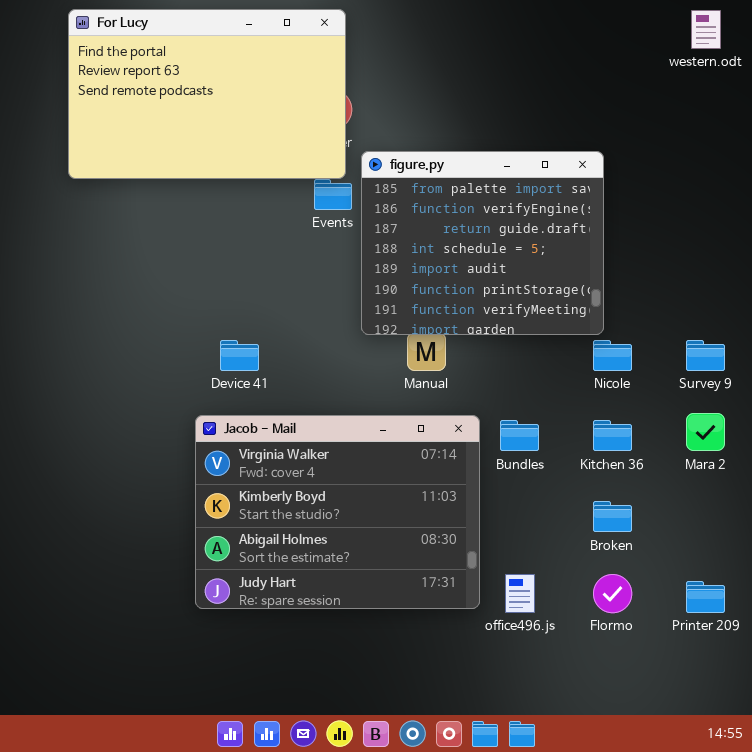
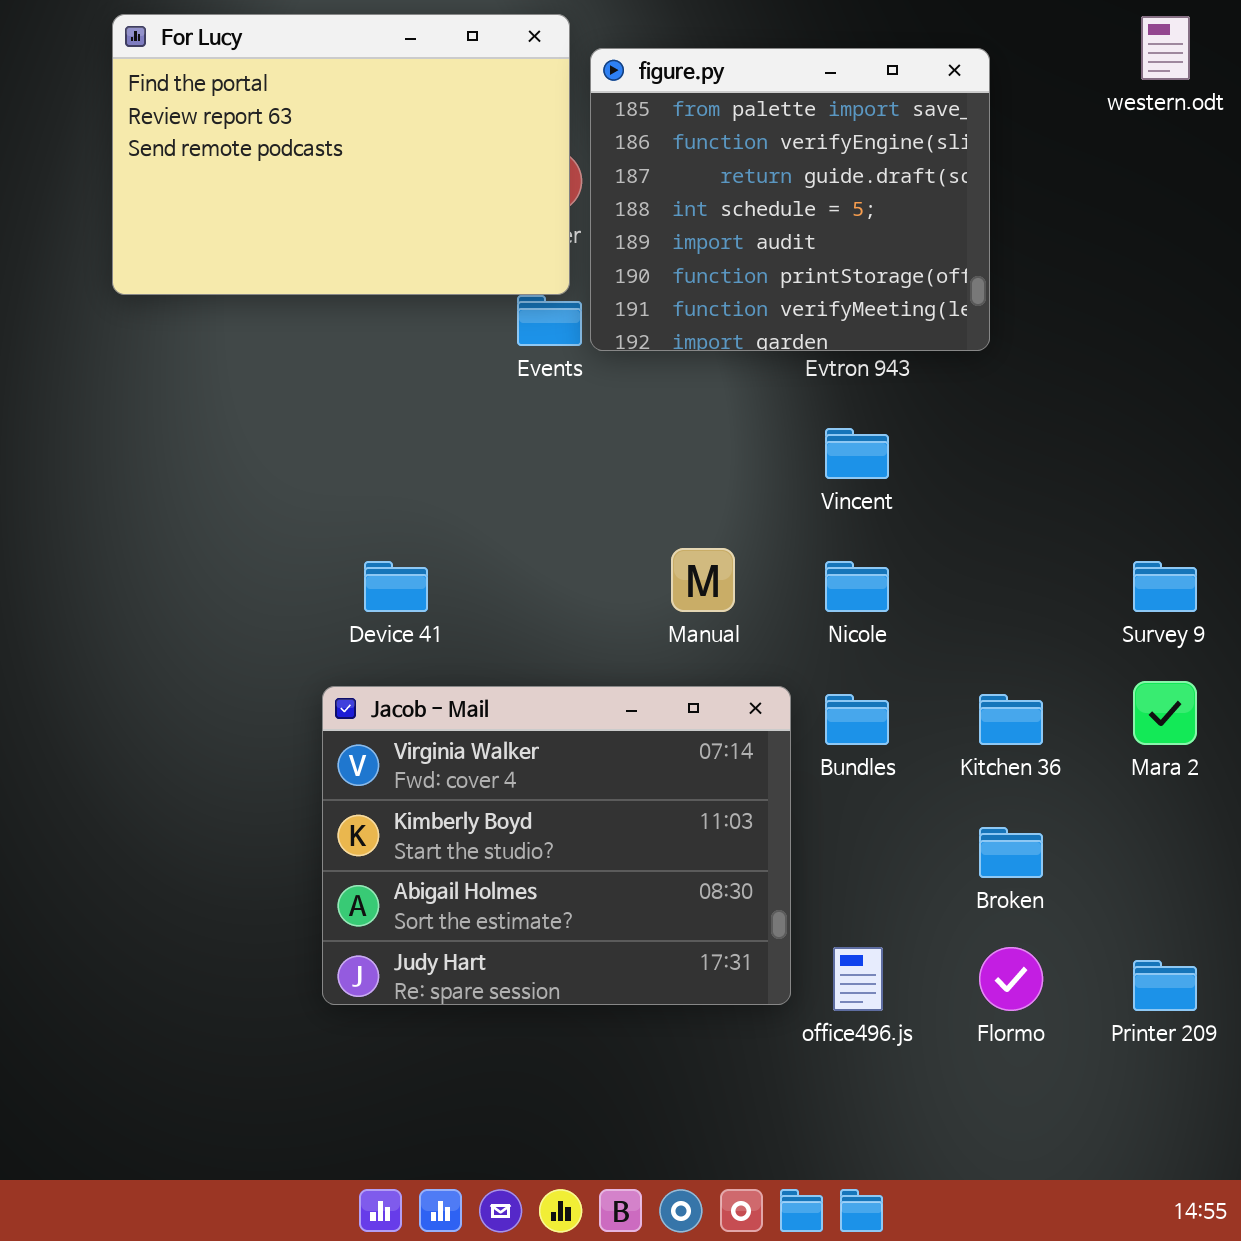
figure.py: [361,151,604,335] -> [590,48,990,351], moved
Nicole: [593,340,632,371] -> [825,561,889,612], moved

